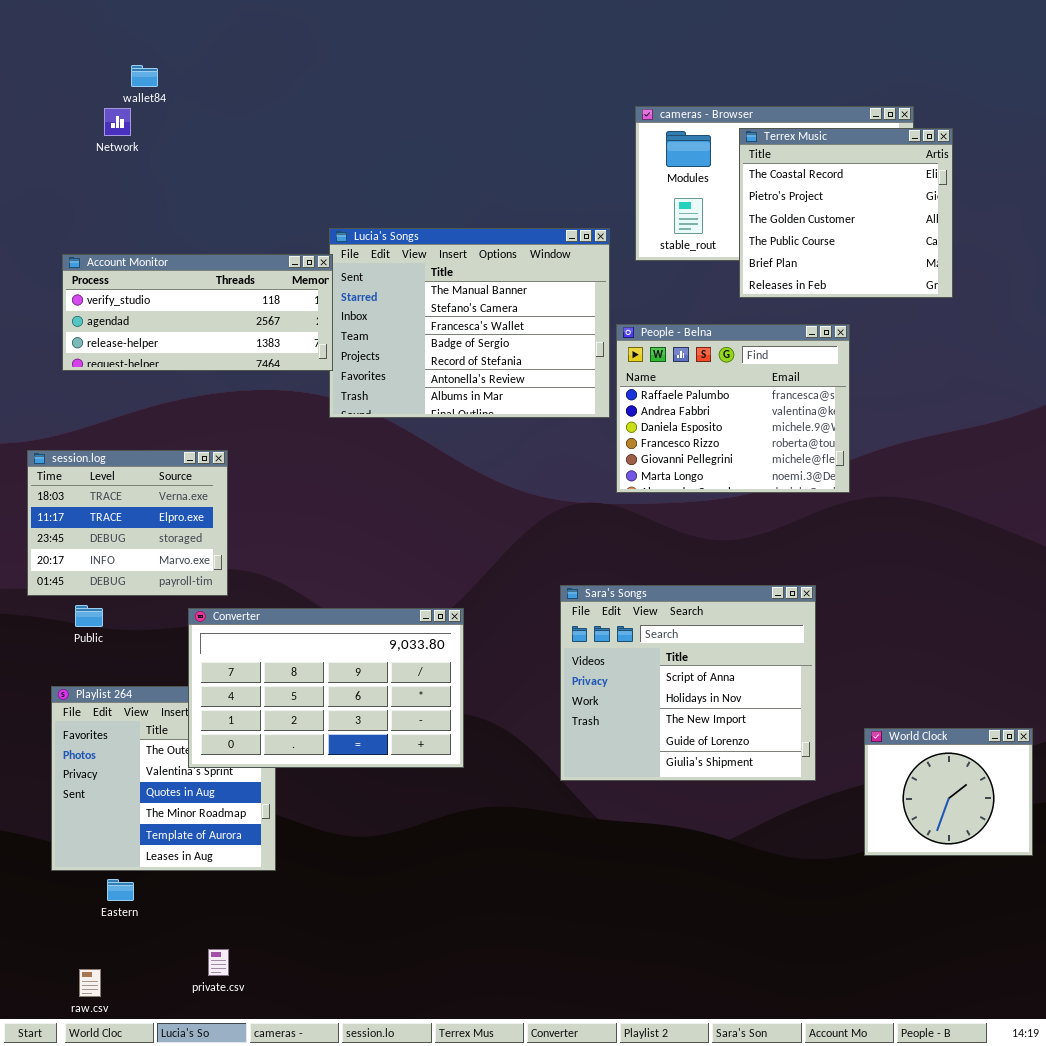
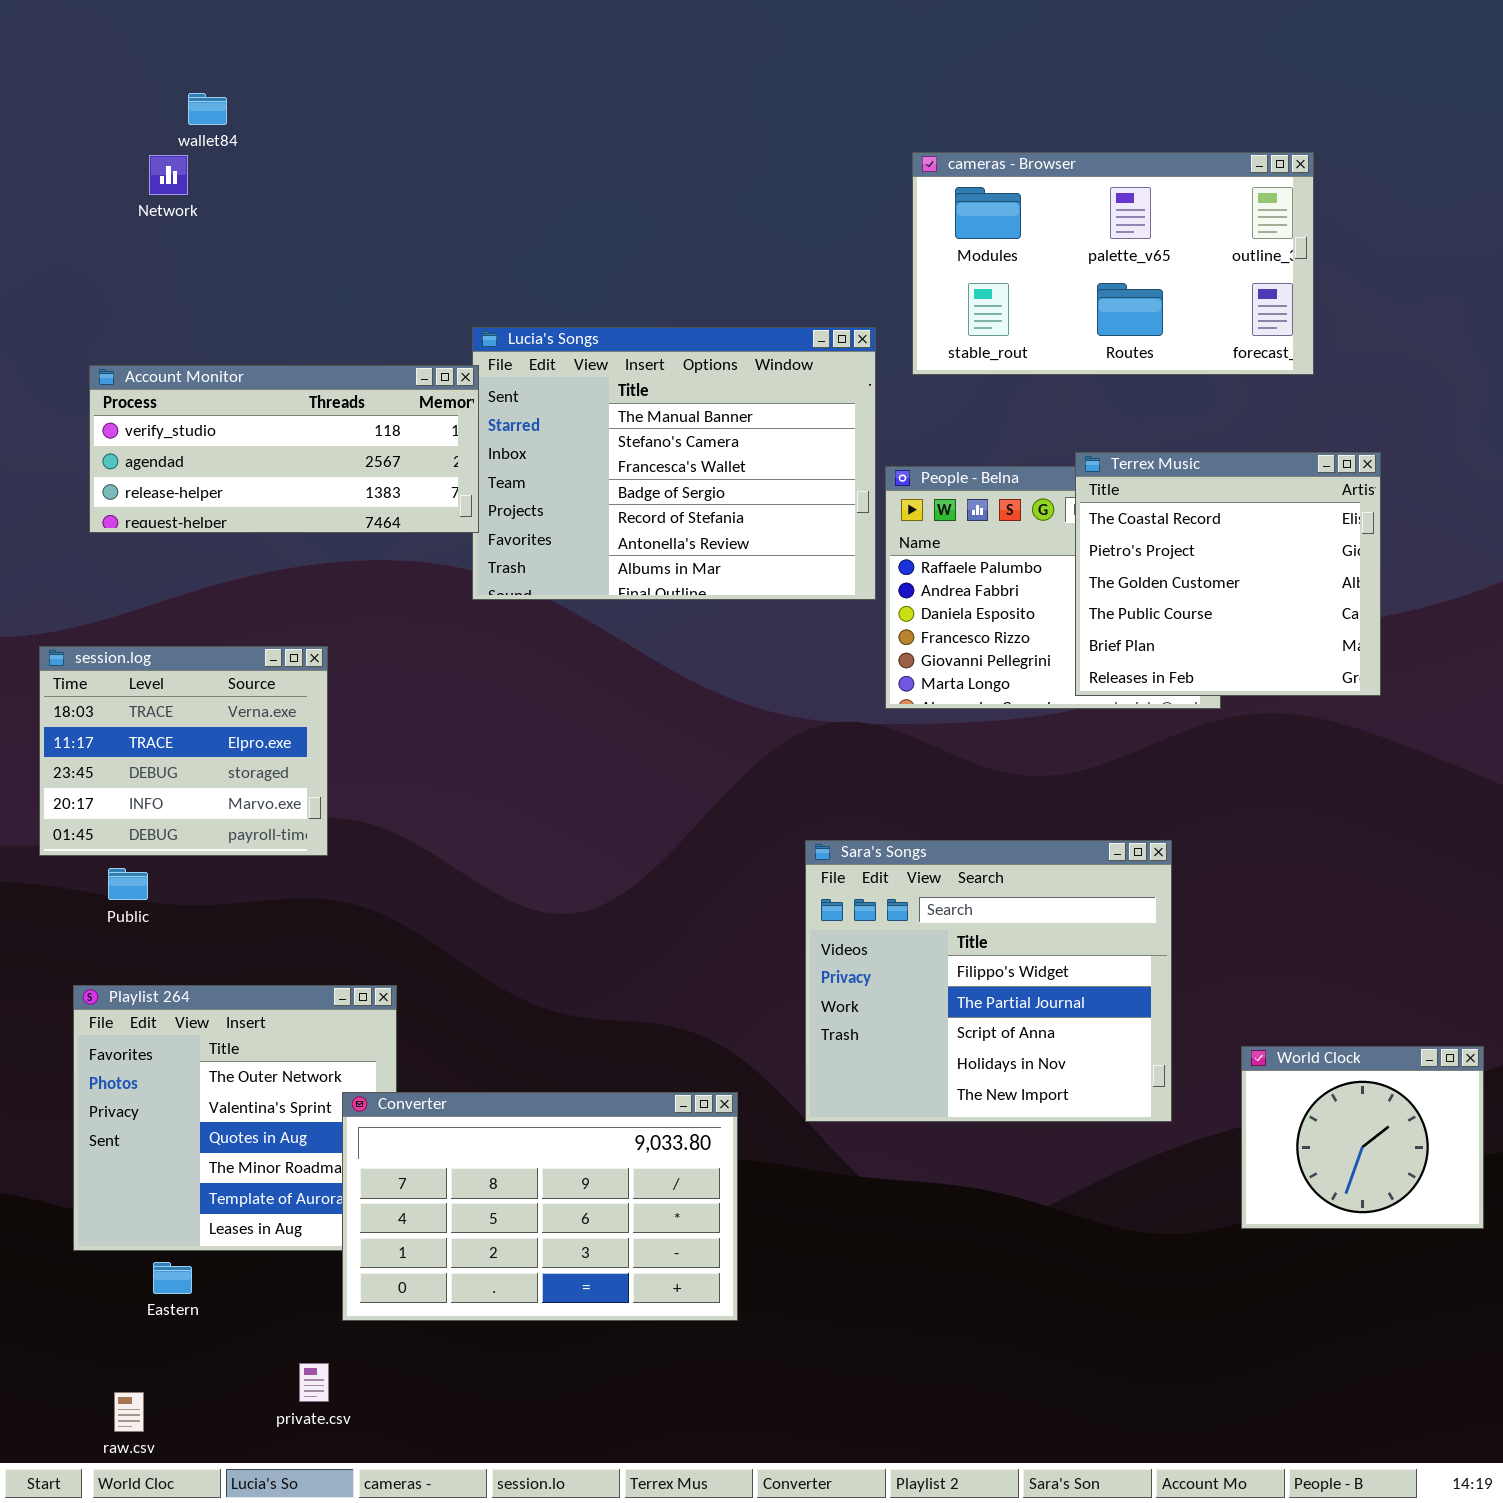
Terrex Music: [739,128,953,298] -> [1075,452,1381,696], moved
Sara's Songs: [560,585,816,781] -> [805,840,1172,1122], scrolled up 2 rows
Converter: [188,608,464,768] -> [342,1092,738,1321], moved

